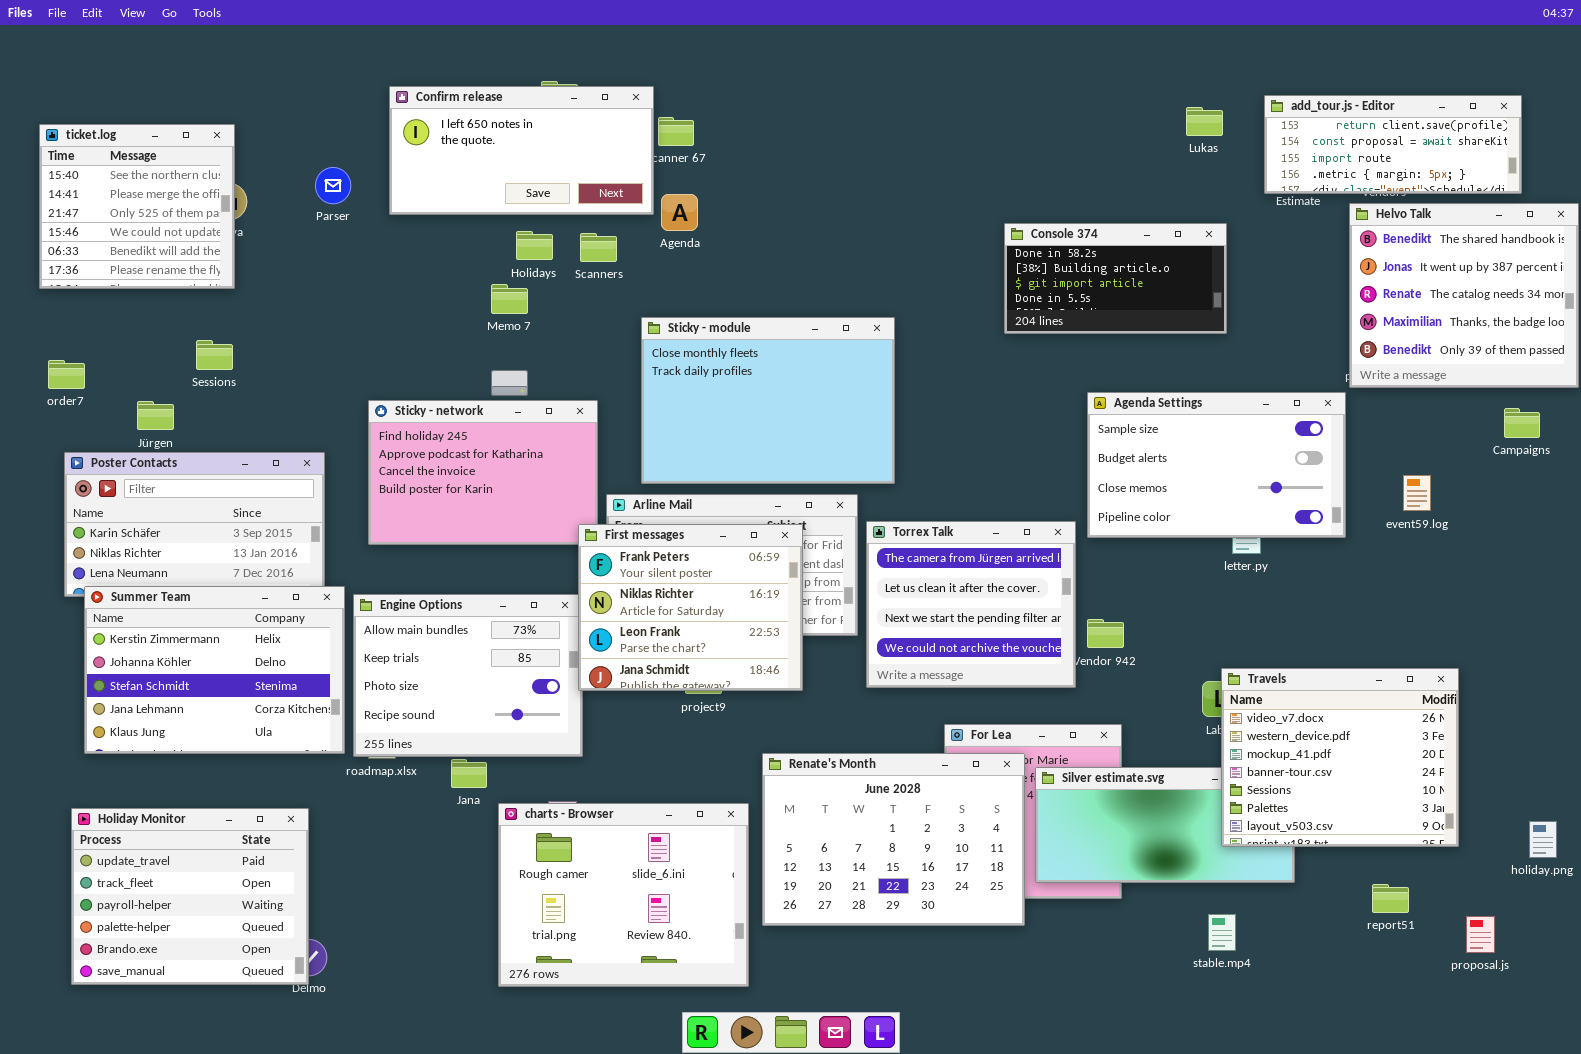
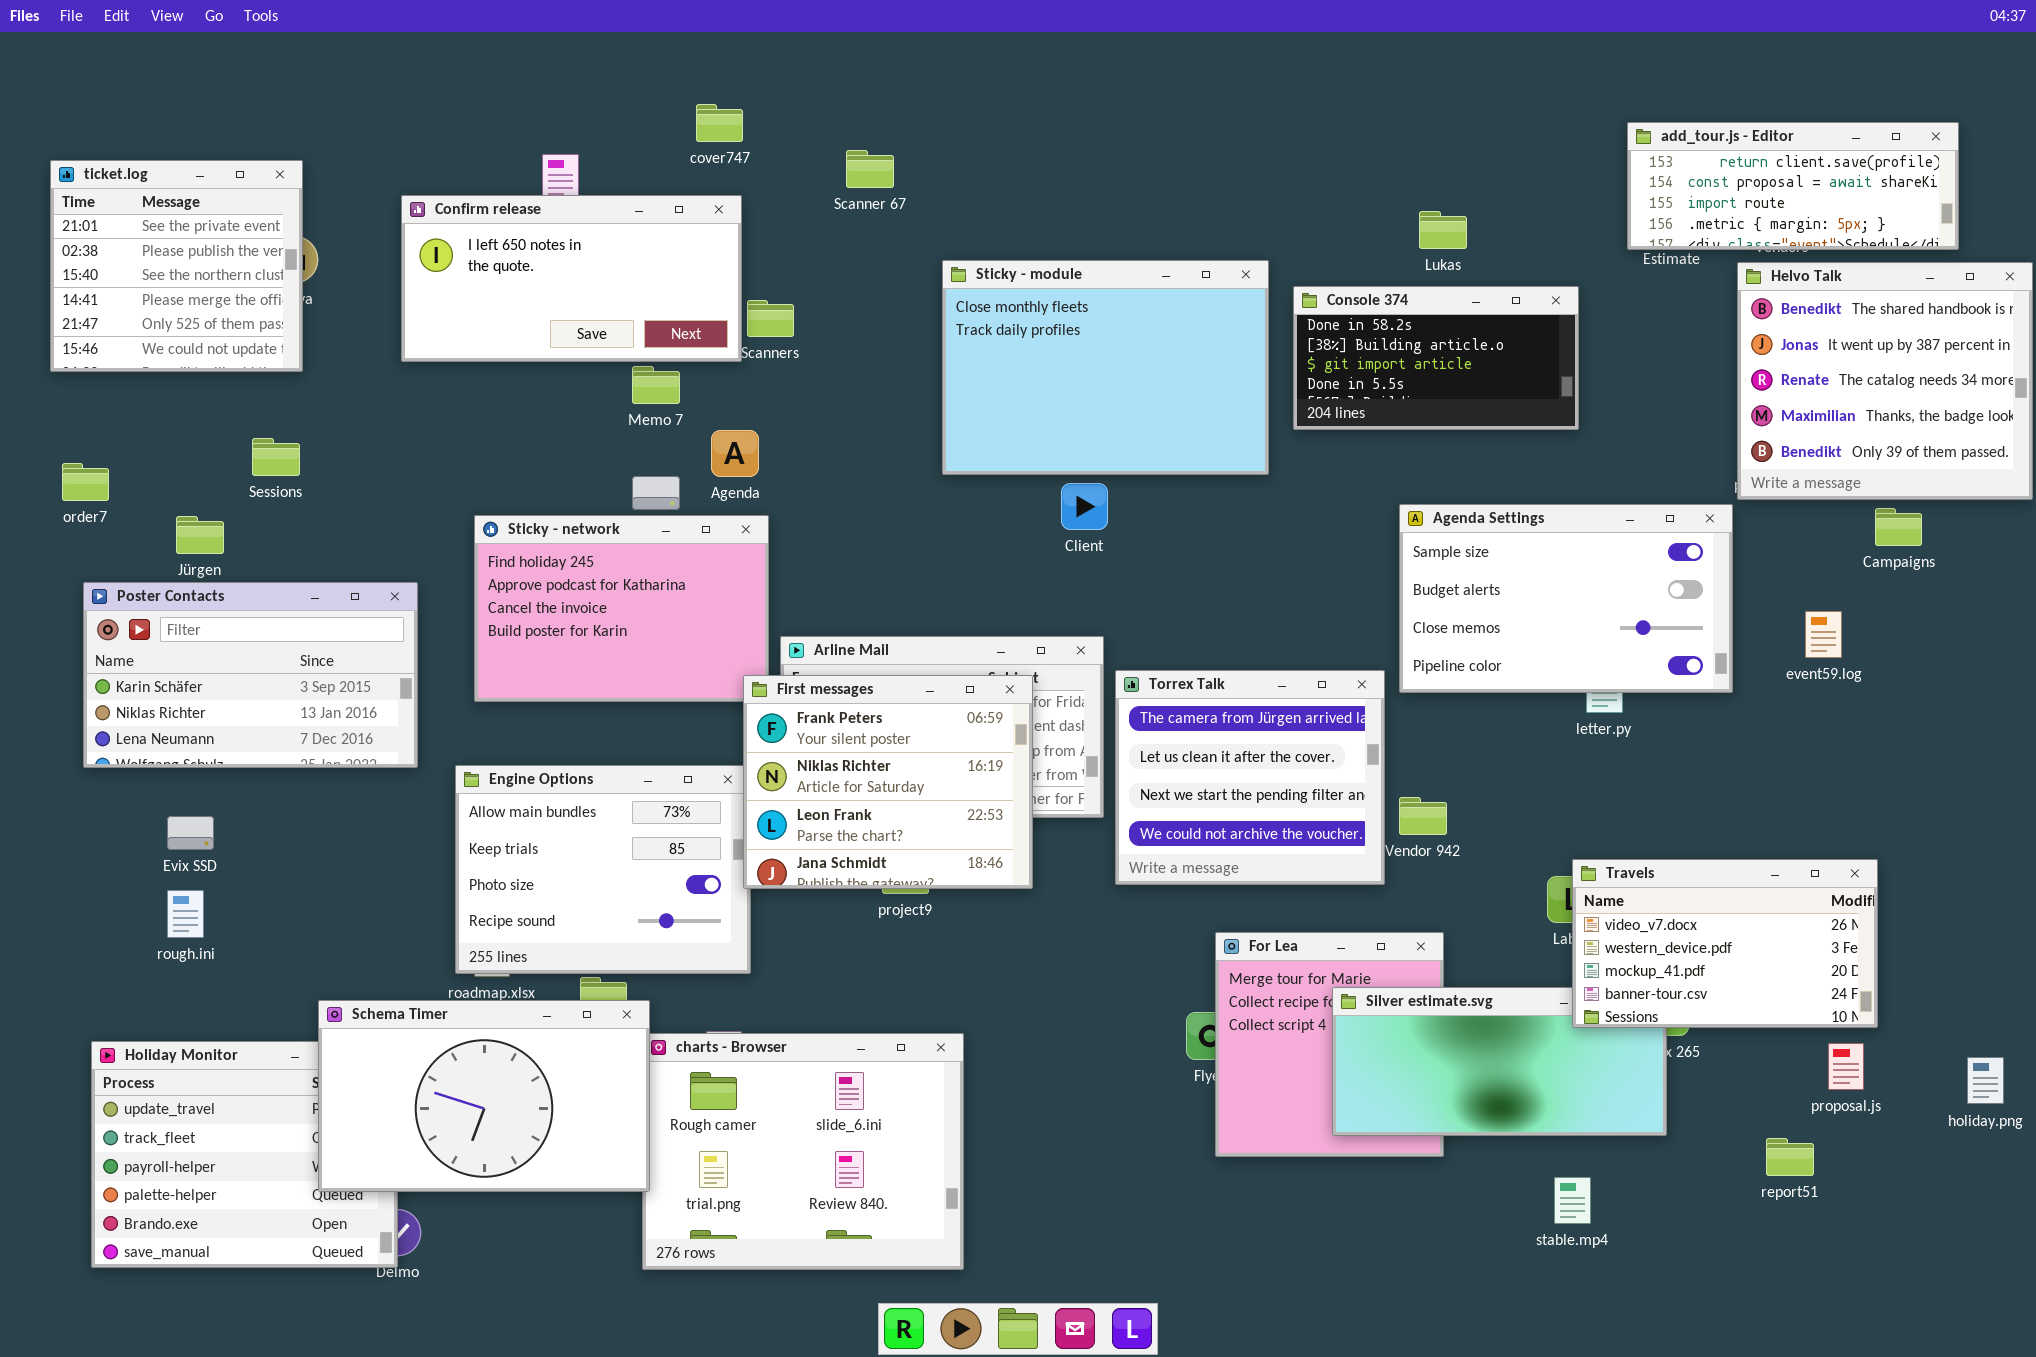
Confirm release: [389,86,654,215] -> [401,195,742,362], moved
Lukas: [1186,107,1223,136] -> [1419,211,1467,249], moved
ticket.log: [39,124,235,289] -> [50,160,303,372], scrolled up 2 rows
Agenda: [661,194,698,231] -> [711,430,759,477], moved
Sticky - module: [641,317,895,484] -> [942,260,1269,475], moved
Campaigns: [1504,408,1540,438] -> [1875,508,1922,546], moved
Summer Team: [84,586,345,754] -> none, closed
Travels: [1221,668,1459,847] -> [1572,859,1878,1028], resized
Renate's Month: [762,753,1025,926] -> none, closed
Schema Timer: none -> [318,1000,650,1192], opened
proposal.js: [1466,916,1495,953] -> [1828,1043,1864,1090], moved

